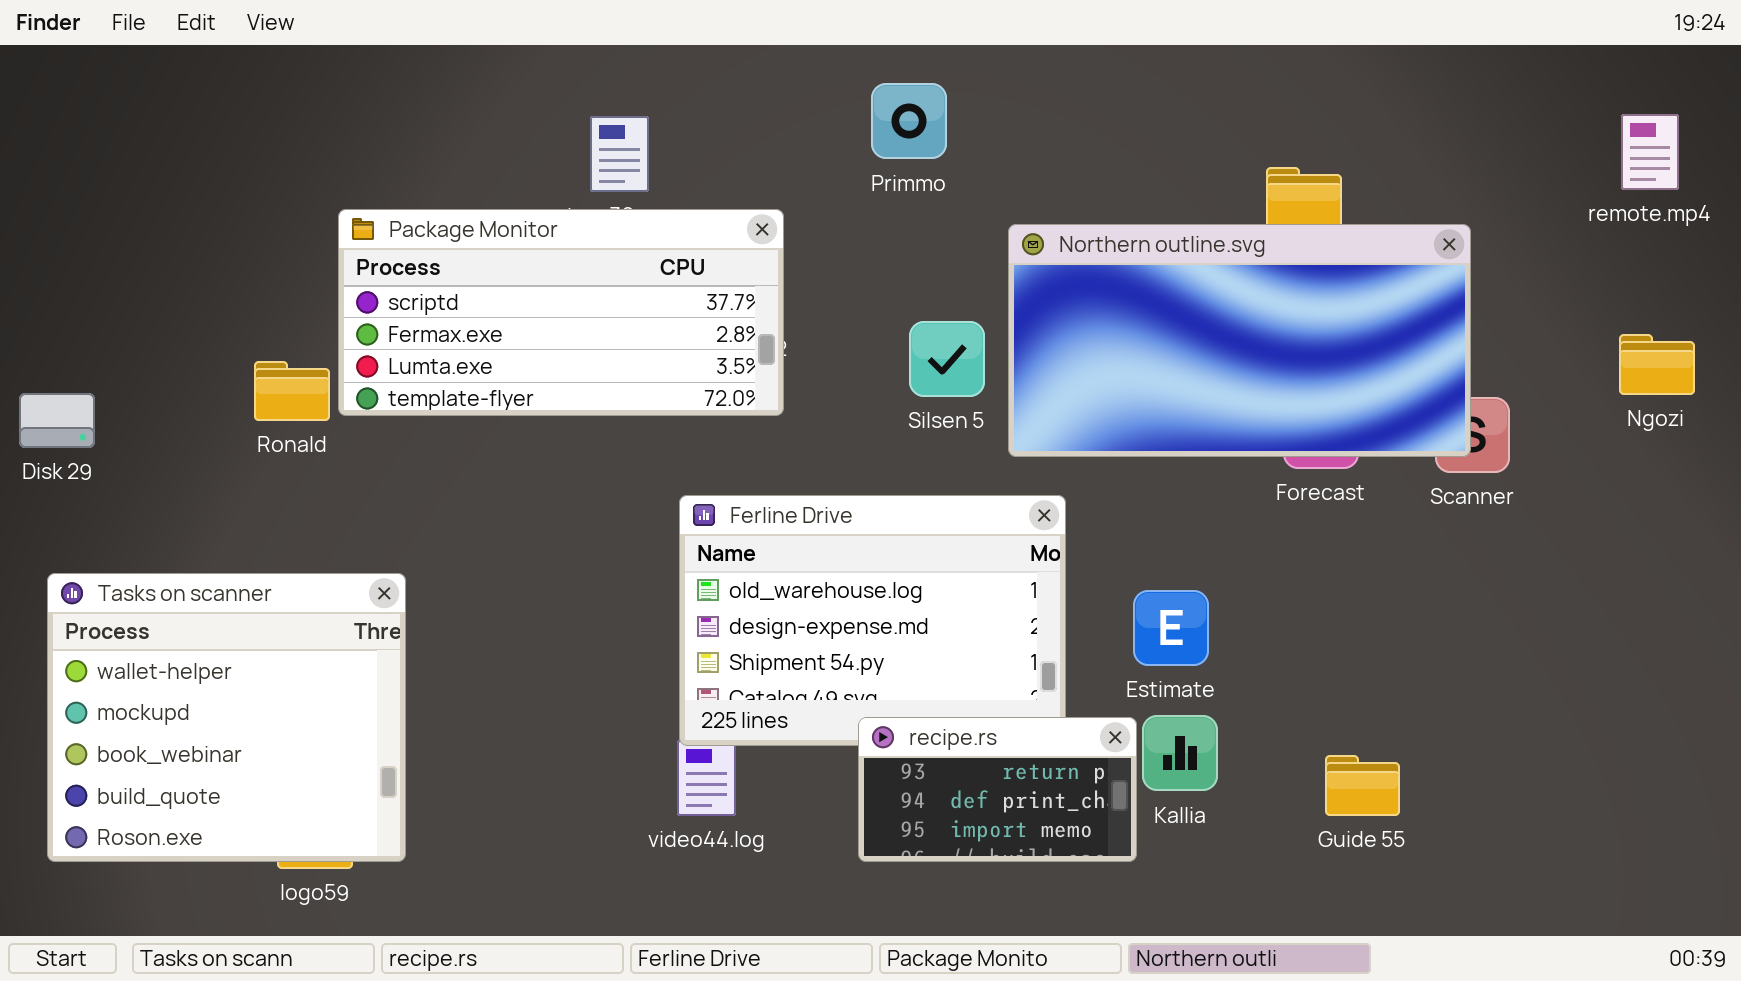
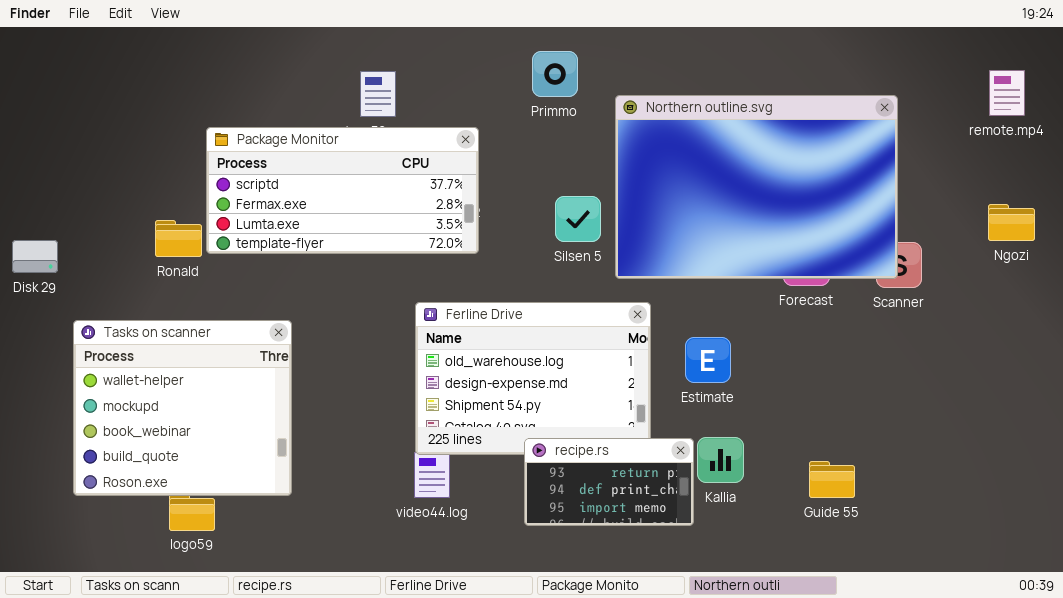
Northern outline.svg: [1008,224,1471,457] -> [615,95,898,279], resized
Tasks on scanner: [47,573,406,862] -> [73,320,292,496], moved
Estimate: [1133,590,1209,666] -> [685,337,731,383], moved

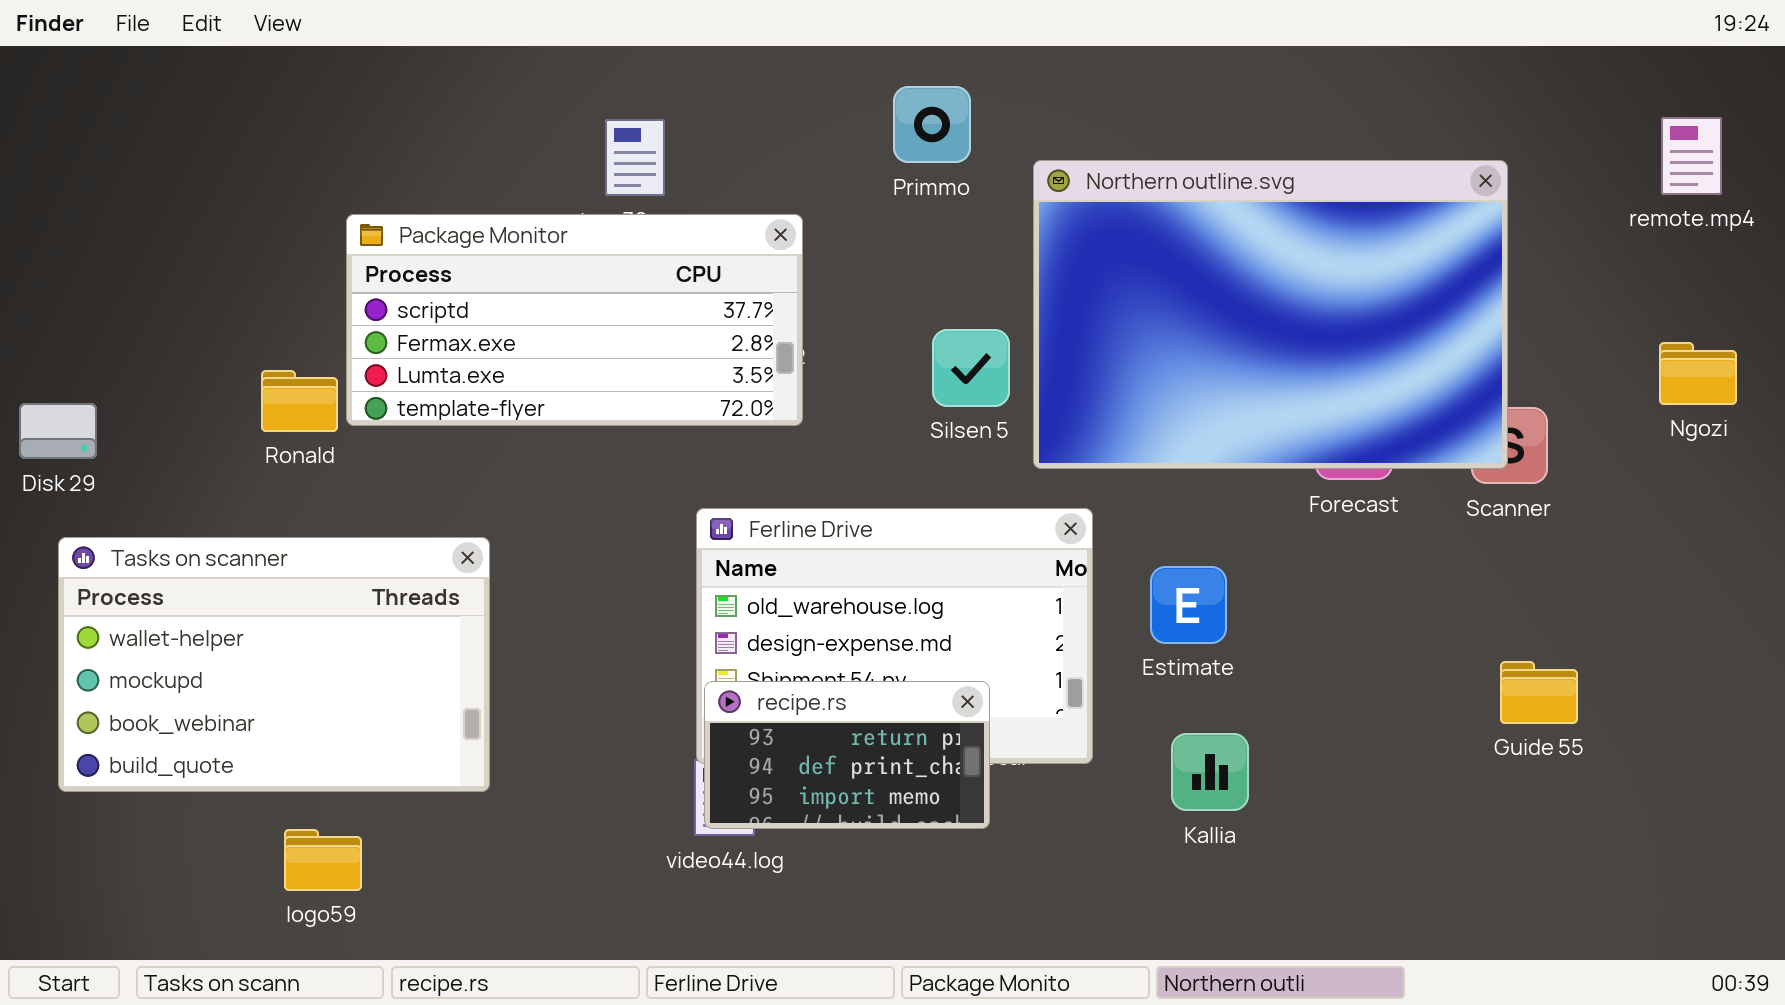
Tasks on scanner: [73,320,292,496] -> [58,537,490,792], resized
recipe.rs: [524,438,694,526] -> [704,681,990,829], moved
Guide 55: [809,461,855,498] -> [1500,661,1578,724], moved

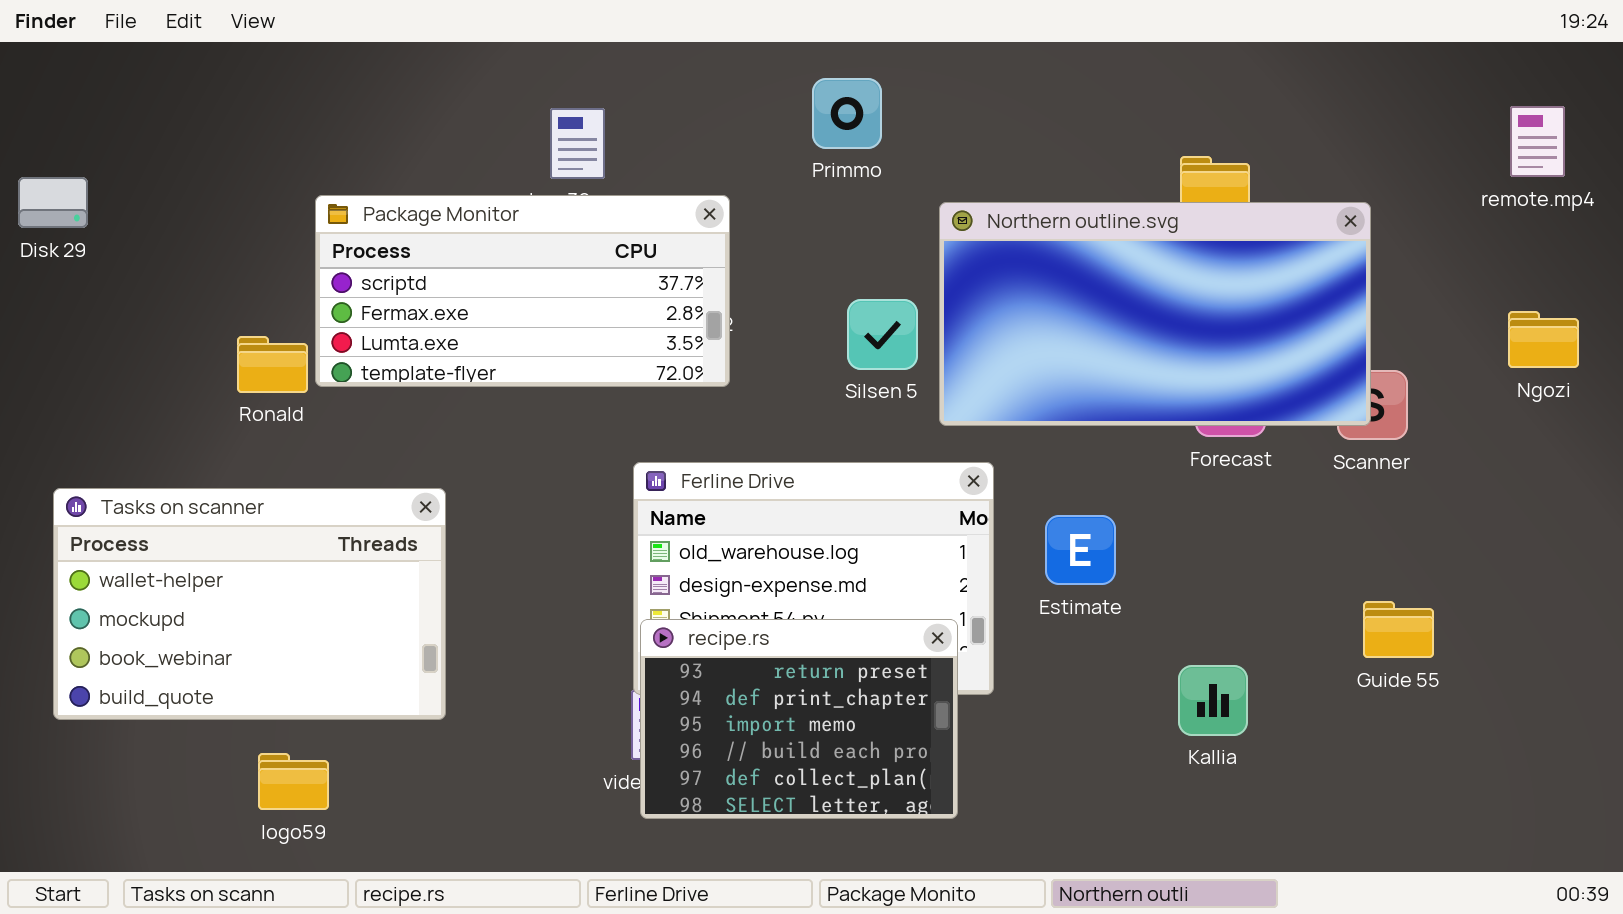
Northern outline.svg: [1033,160,1508,469] -> [939,202,1371,426], resized
Disk 29: [19,403,97,459] -> [18,177,88,228], moved
recipe.rs: [704,681,990,829] -> [640,619,958,819], resized
Kallia: [1171,733,1249,811] -> [1178,665,1248,736], moved

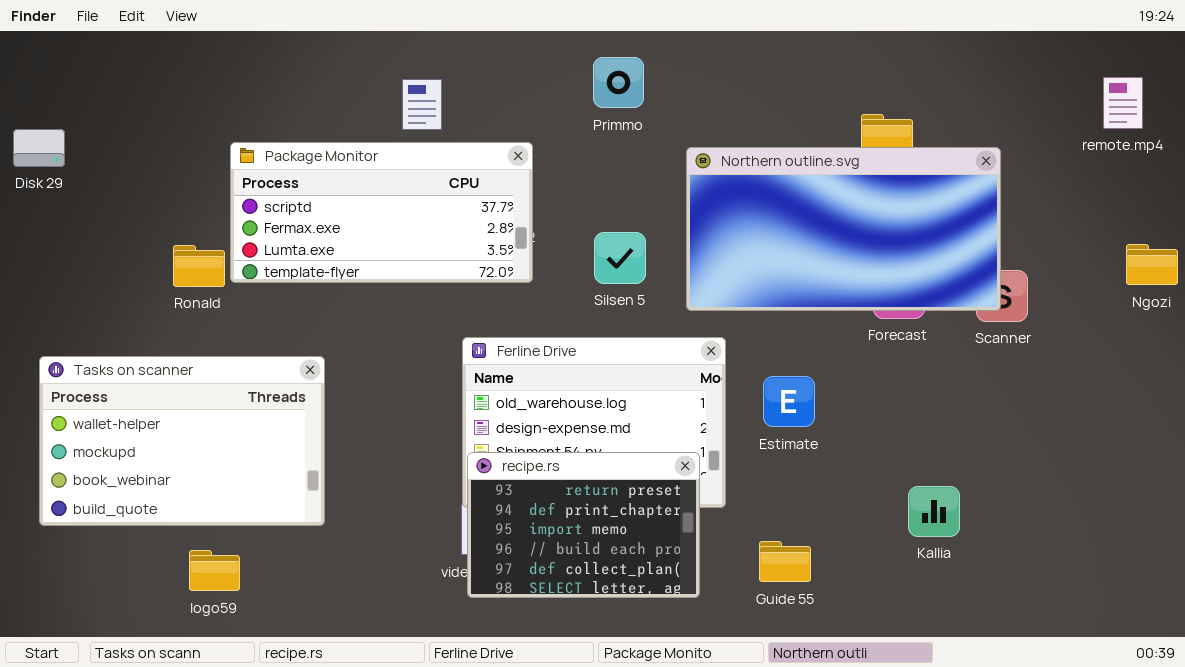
Silsen 5: [847,299,918,370] -> [594,232,646,284], moved
Ngozi: [1508,311,1579,368] -> [1126,244,1178,285], moved
Guide 55: [1363,601,1434,658] -> [759,541,811,582], moved
Kallia: [1178,665,1248,736] -> [908,486,960,537], moved

